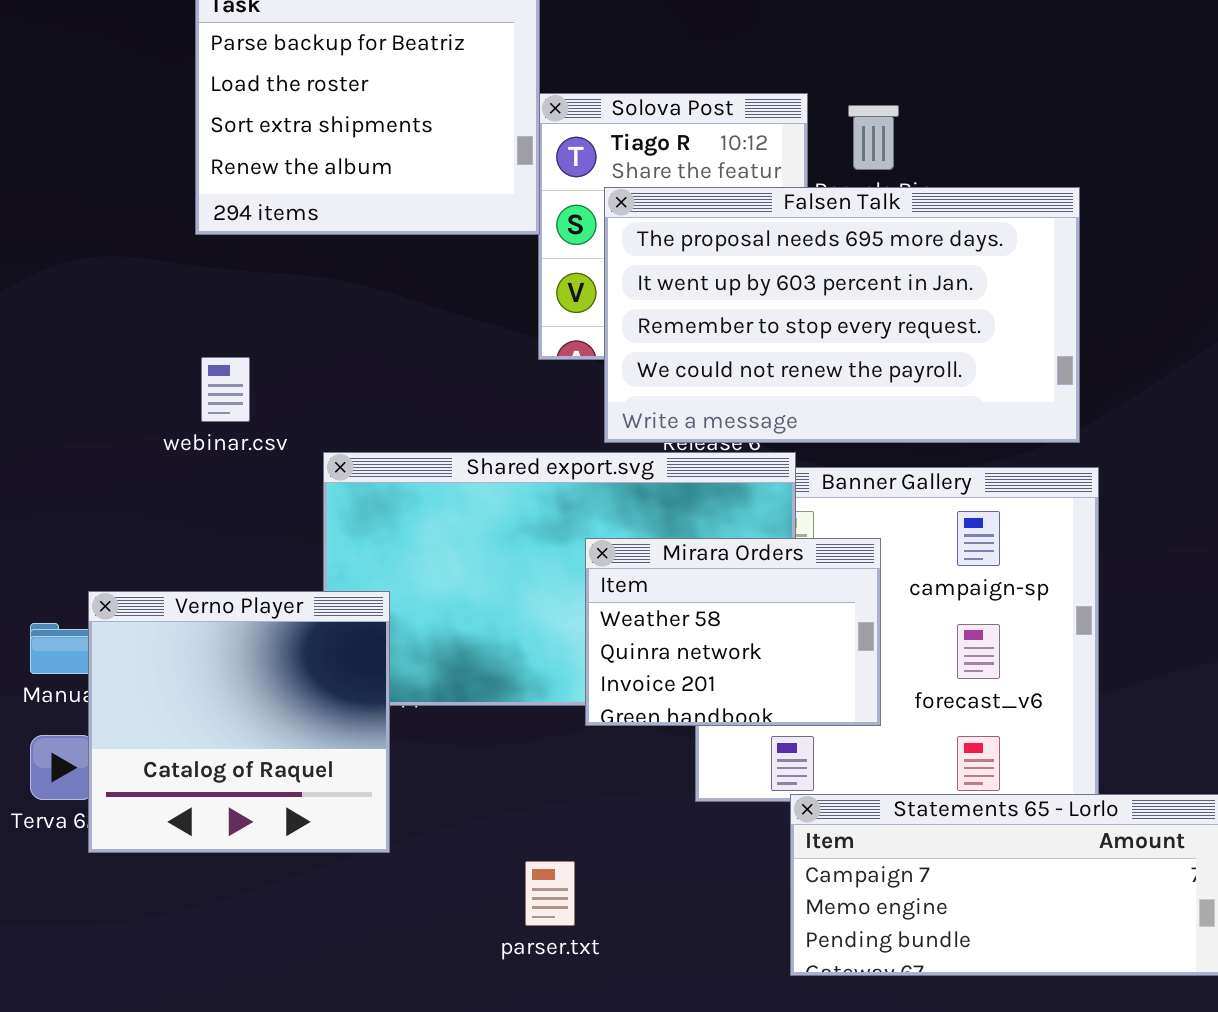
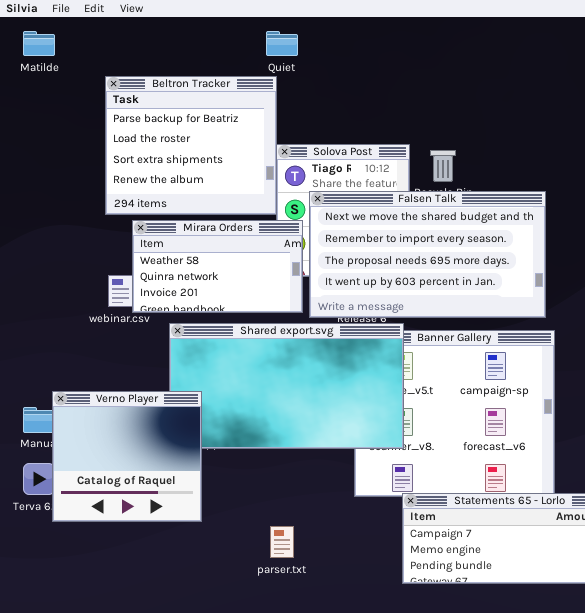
Falsen Talk: [604,187,1080,443] -> [309,191,546,318], scrolled up 2 rows
Mirara Orders: [585,538,881,726] -> [132,220,303,313], moved, resized

